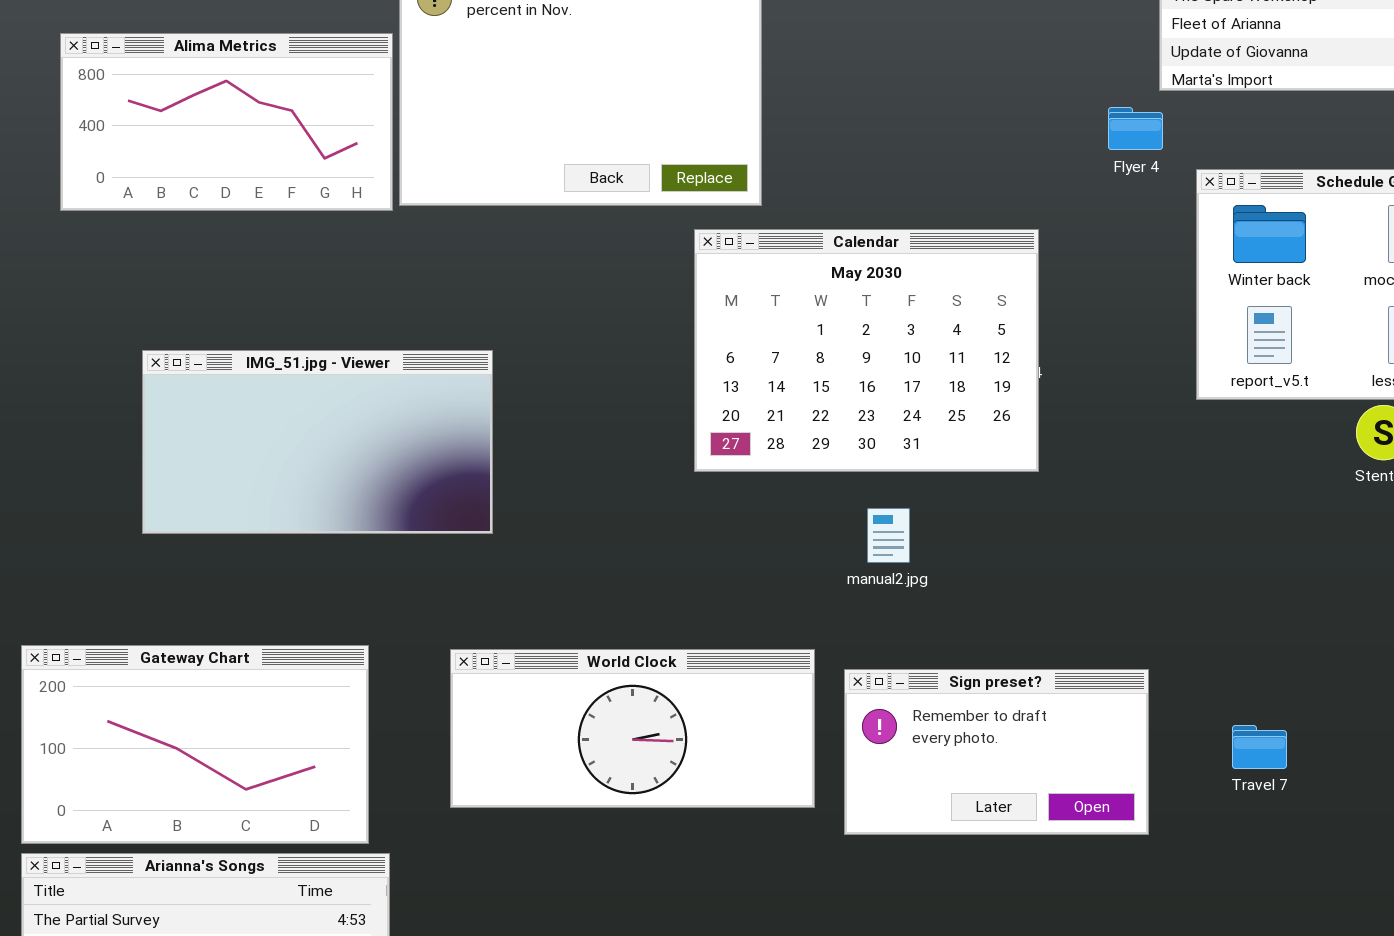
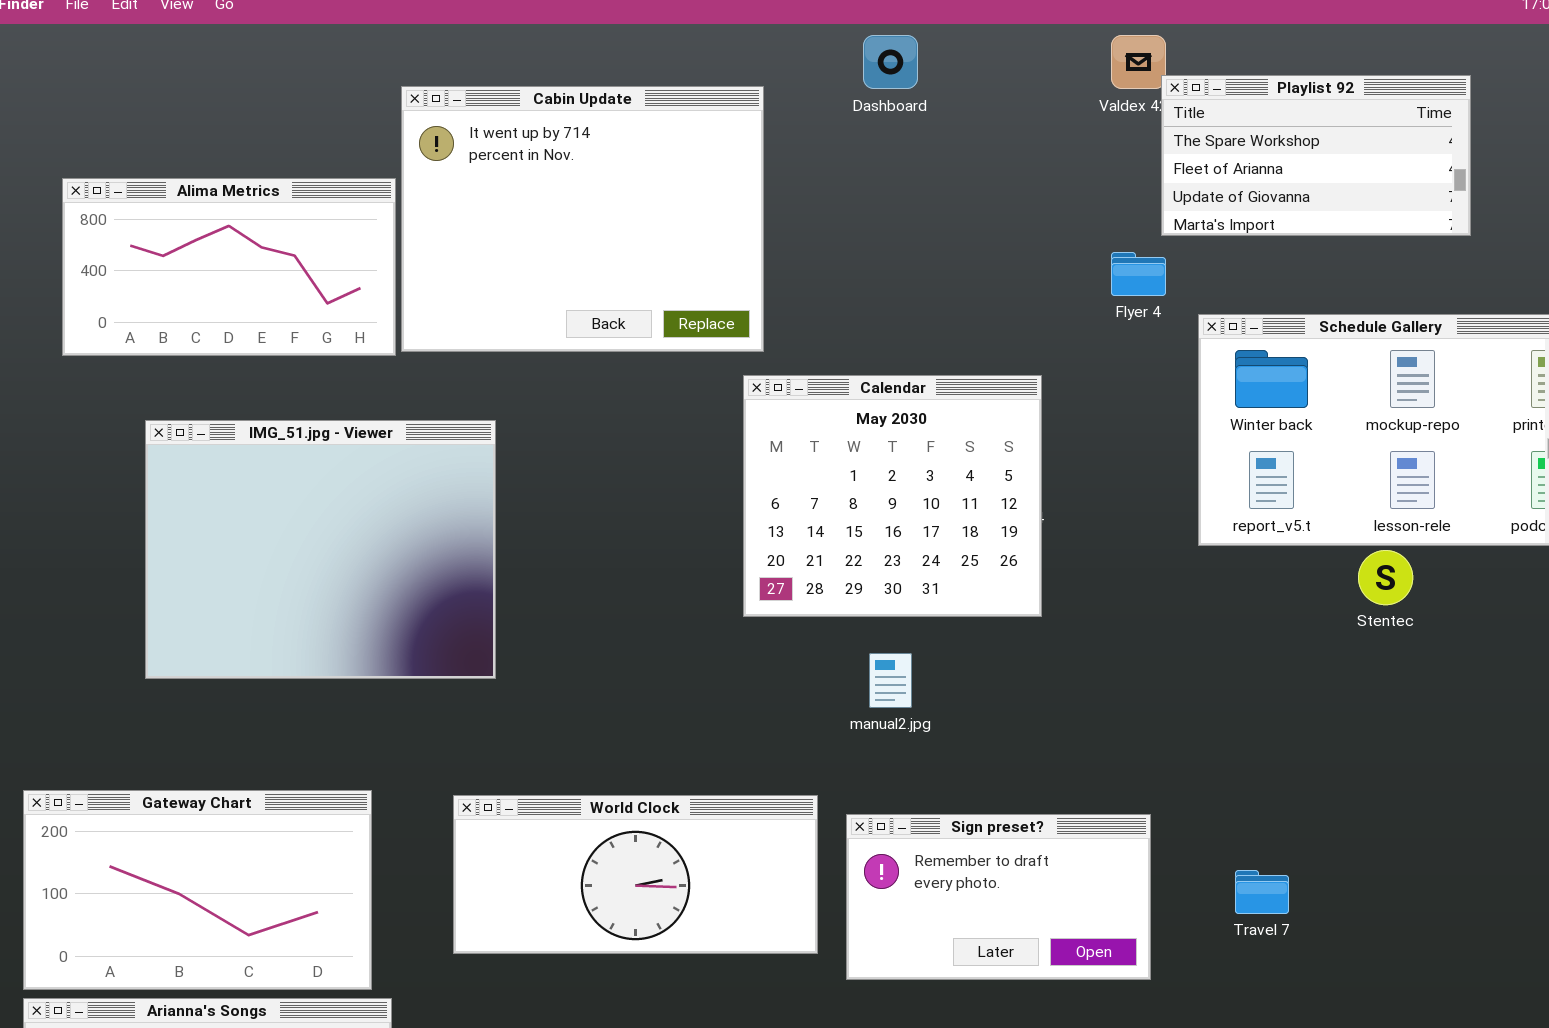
Calendar: [694,229,1039,472] -> [743,375,1042,617], resized
IMG_51.jpg - Viewer: [142,350,493,534] -> [145,420,496,679], resized

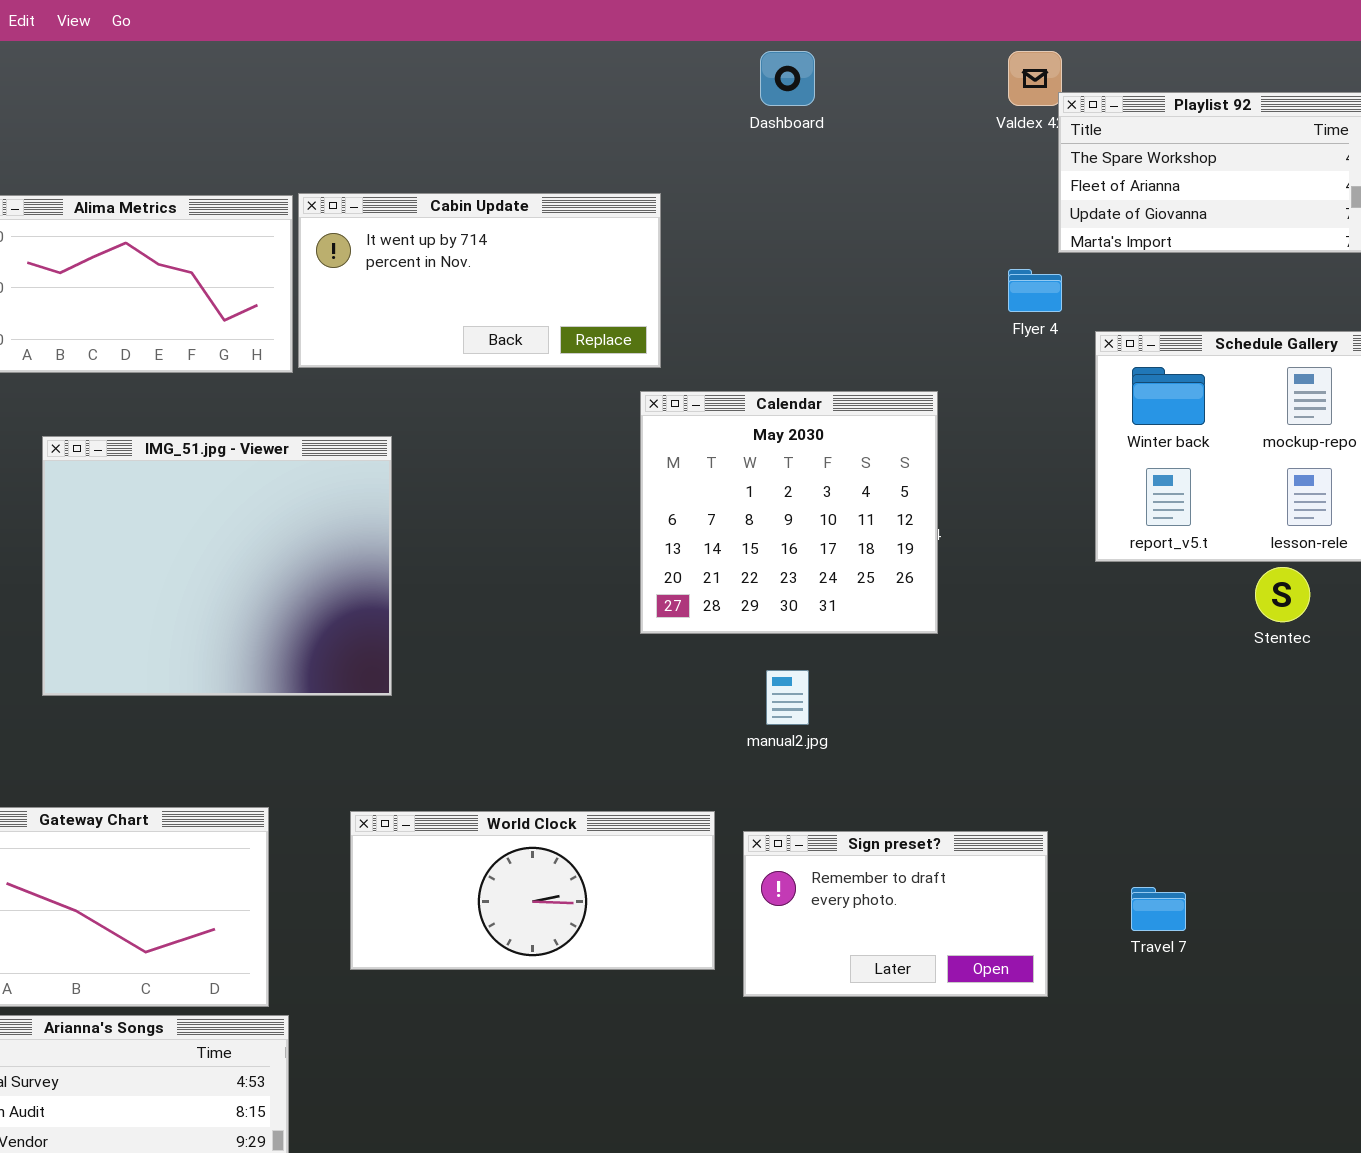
Cabin Update: [401,86,764,352] -> [298,193,661,368], resized

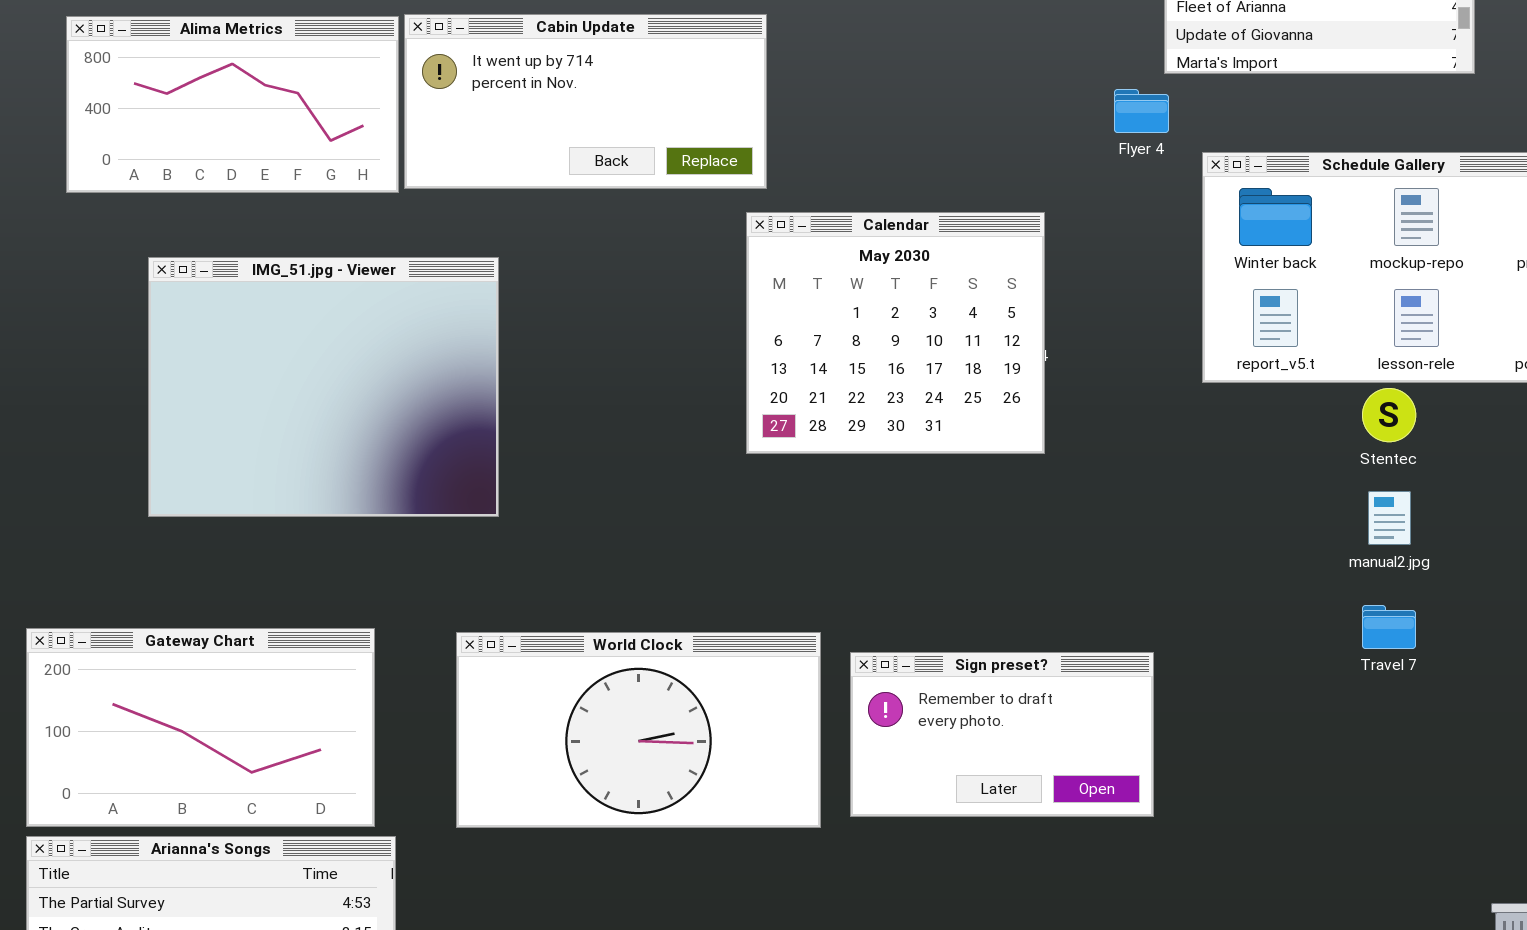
manual2.jpg: [766,670,809,725] -> [1368,491,1411,545], moved
World Clock: [350,811,715,970] -> [456,632,821,828], resized
Travel 7: [1131,887,1186,931] -> [1362,605,1416,649], moved

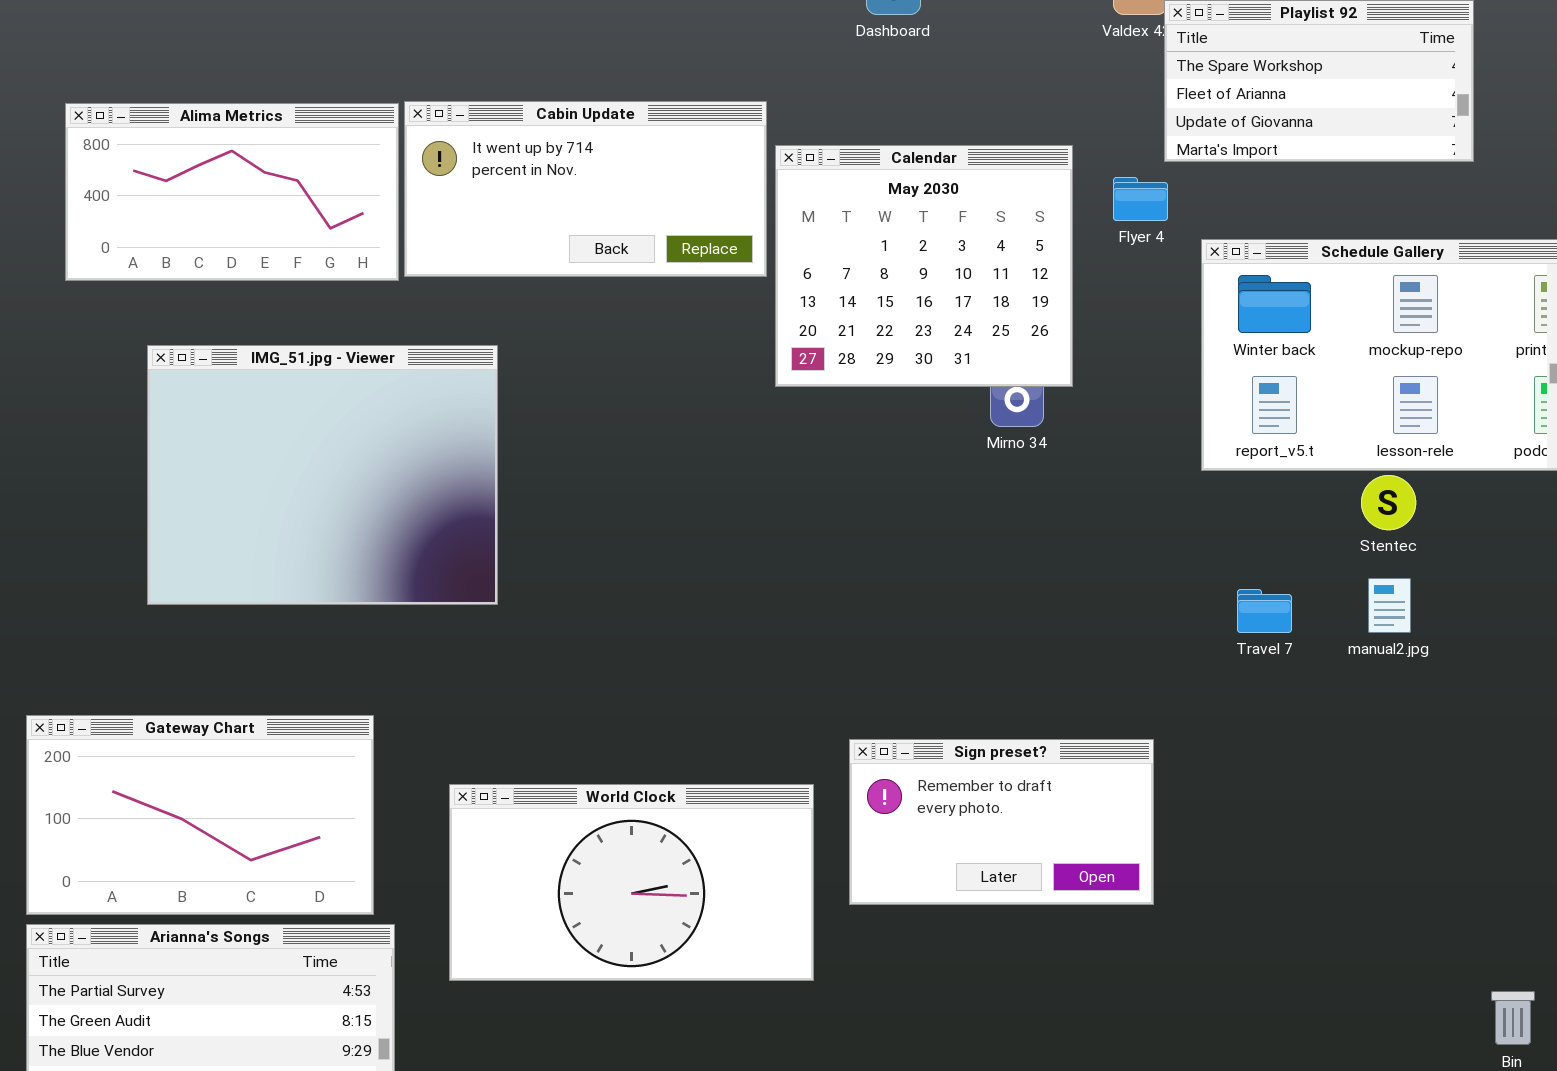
Calendar: [746,212,1045,454] -> [775,145,1073,387], moved
Travel 7: [1362,605,1416,649] -> [1237,589,1292,633], moved
World Clock: [456,632,821,828] -> [449,784,814,981], moved

